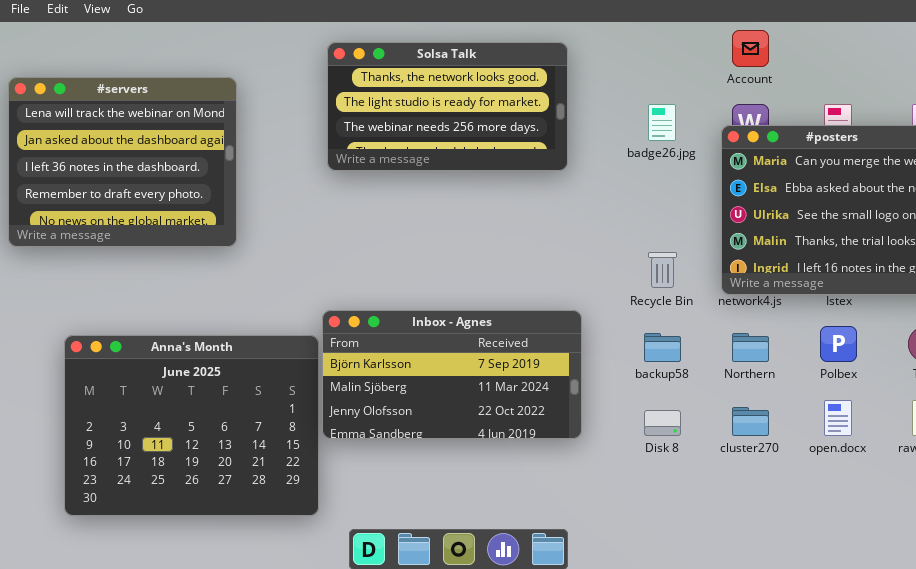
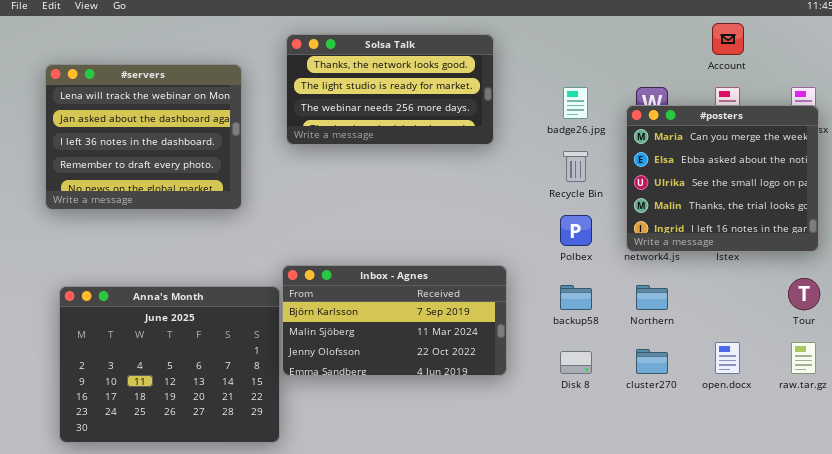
Account: [732,30,769,67] -> [712,23,744,55], moved
#servers: [8,77,237,247] -> [45,64,242,210], moved
Recycle Bin: [648,252,677,288] -> [563,151,588,182], moved
Polbex: [820,326,857,362] -> [560,215,592,246], moved

